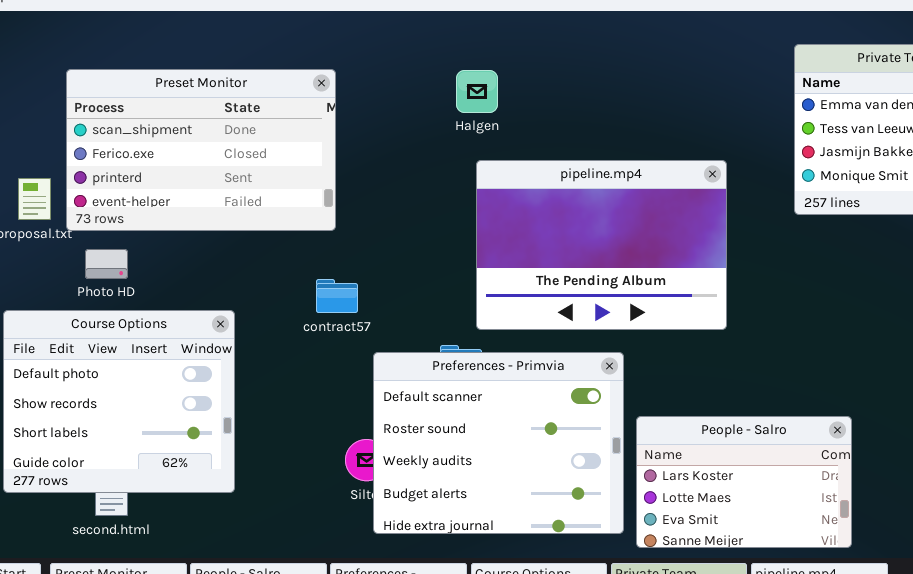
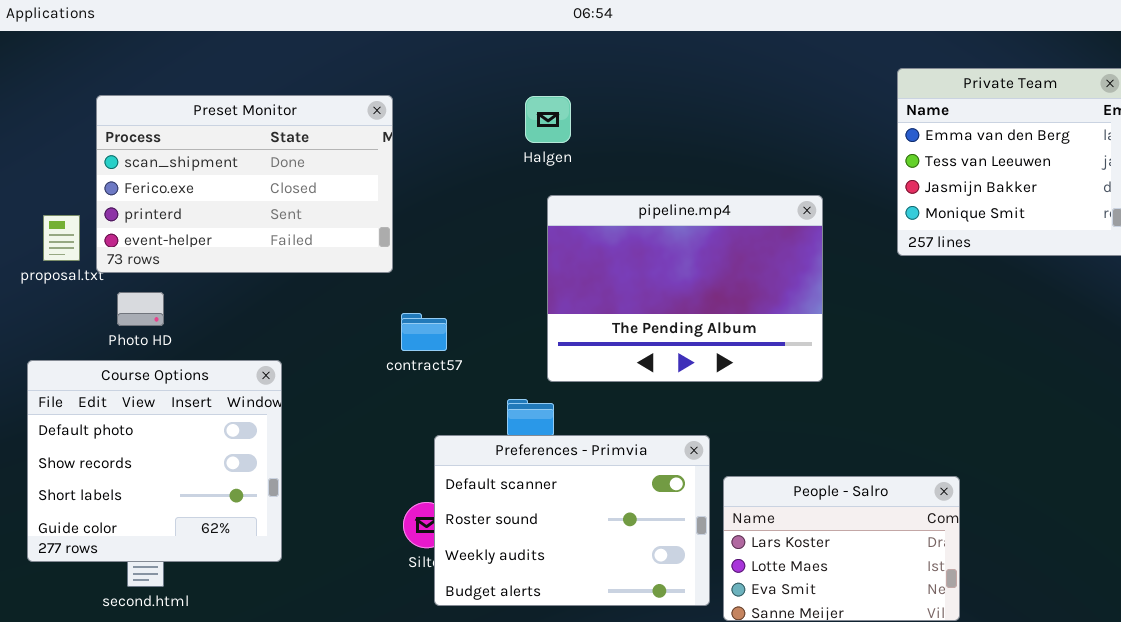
contract57: [316,279,358,313] -> [401,313,447,351], moved
Preferences - Primvia: [373,352,624,534] -> [434,435,710,606], resized

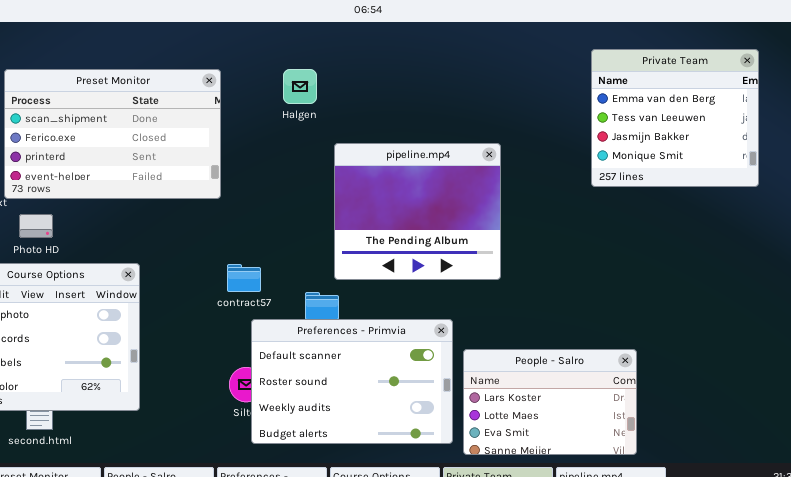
Halgen: [525,96,571,143] -> [283,69,317,104], moved
pipeline.mp4: [547,195,823,382] -> [334,143,501,280], resized
contract57: [401,313,447,351] -> [227,264,261,292], moved

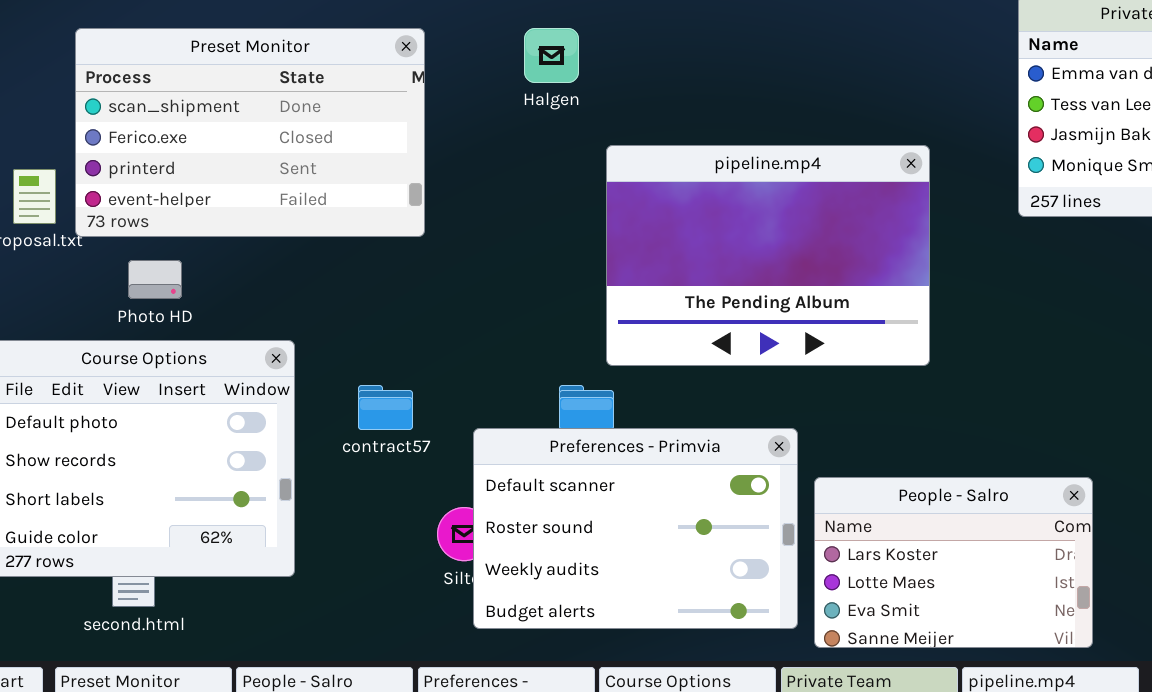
pipeline.mp4: [334,143,501,280] -> [606,145,930,366], resized
Photo HD: [19,214,53,238] -> [128,260,182,299], moved
contract57: [227,264,261,292] -> [358,385,413,430], moved

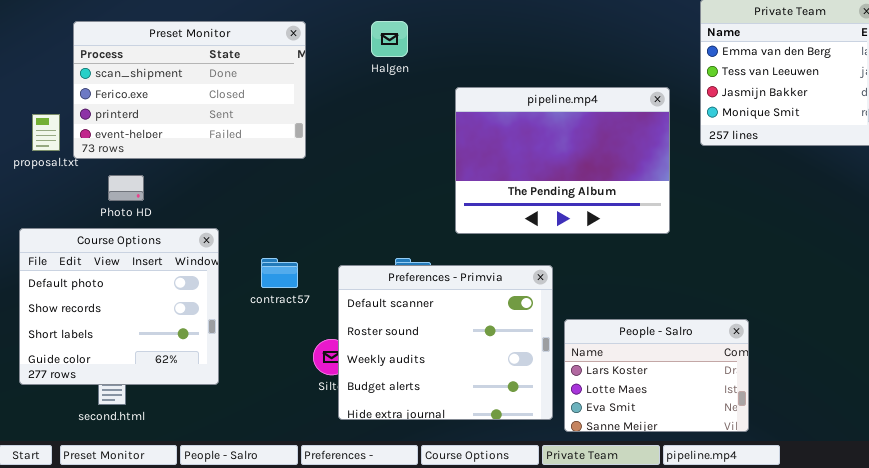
pipeline.mp4: [606,145,930,366] -> [455,87,670,234], moved
Preferences - Primvia: [473,428,798,629] -> [338,265,553,420], resized

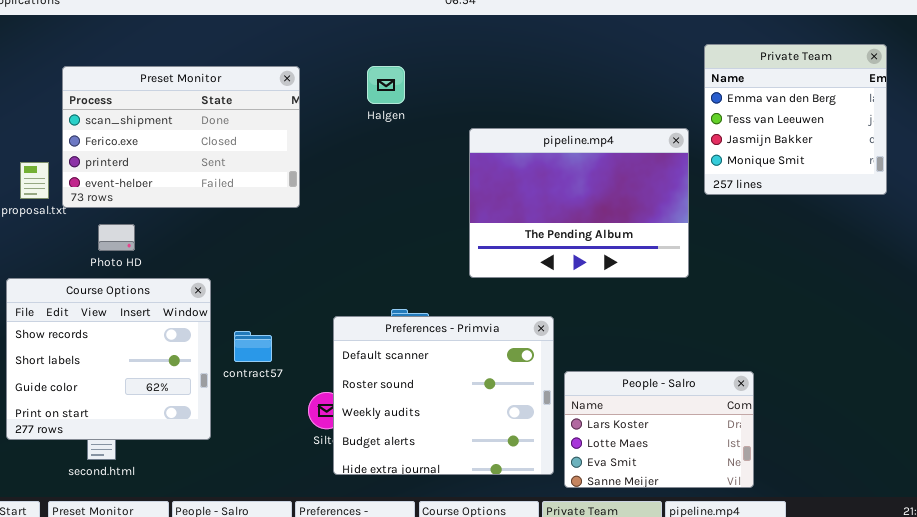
pipeline.mp4: [455,87,670,234] -> [469,128,689,278], moved
Course Options: [19,228,219,385] -> [6,278,211,440], scrolled down 1 row
contract57: [261,258,298,288] -> [234,331,272,362], moved

